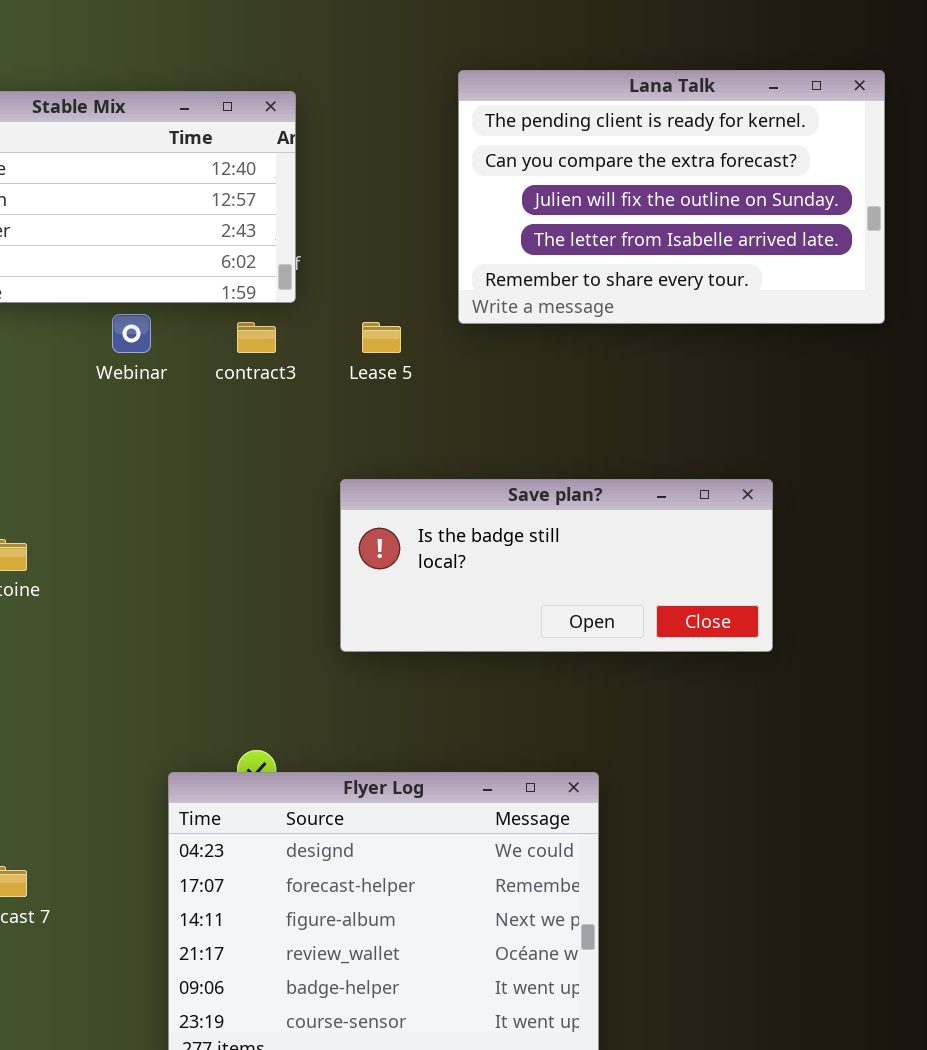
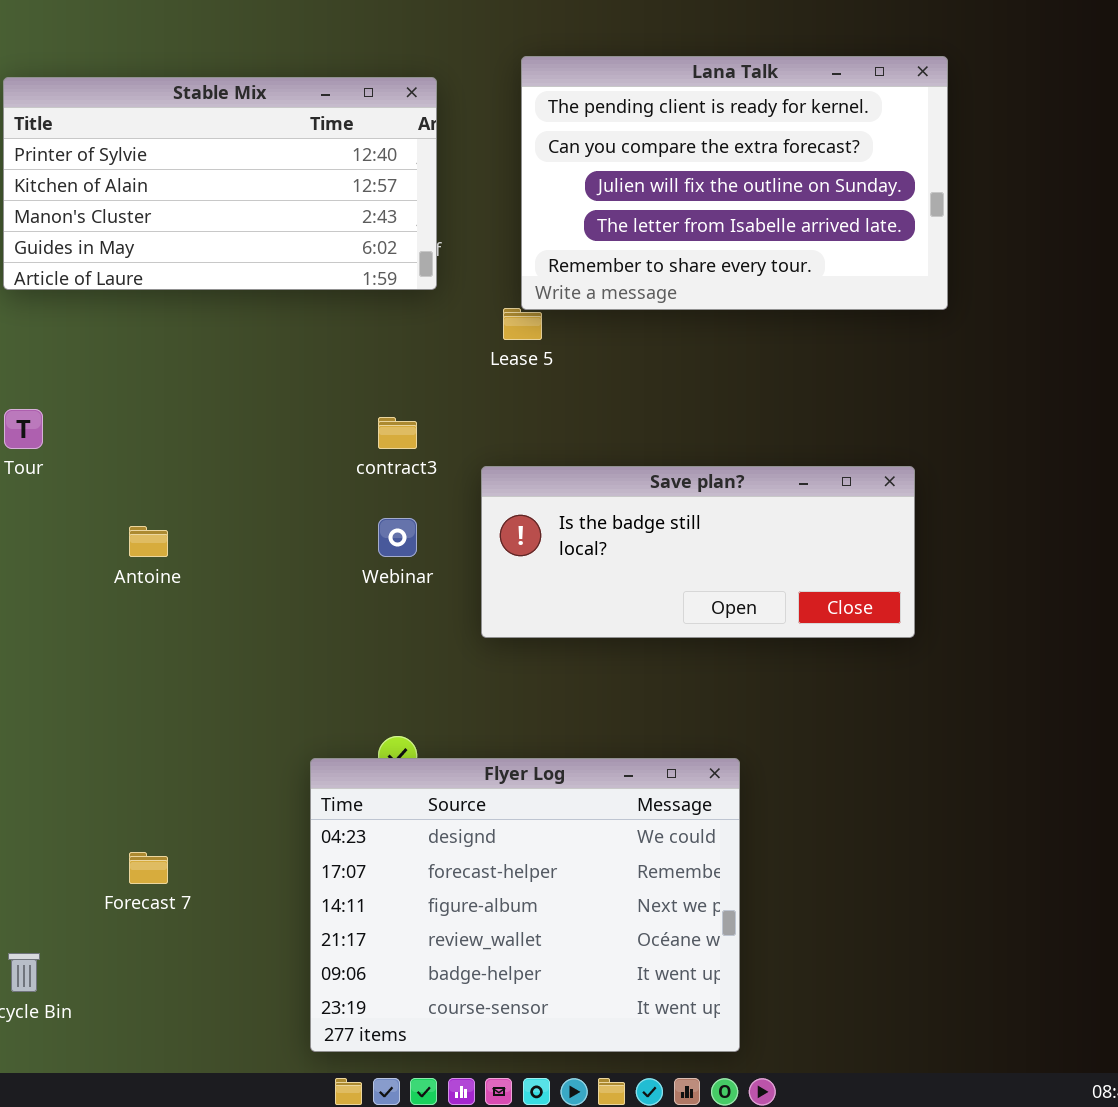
Lana Talk: [458,70,885,324] -> [521,56,948,310], moved
Webinar: [112,314,151,353] -> [378,518,417,557], moved
contract3: [237,322,276,353] -> [378,417,417,449], moved

